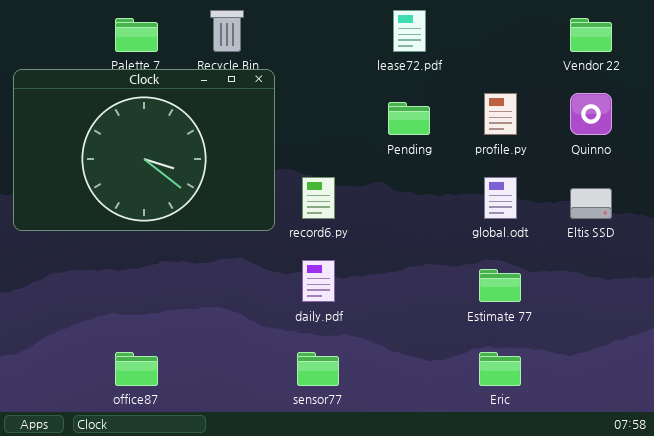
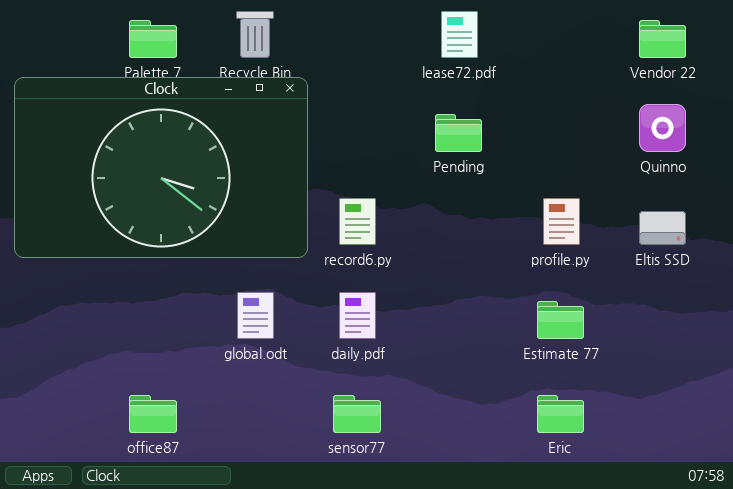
profile.py: [484,93,517,135] -> [543,198,580,245], moved
global.odt: [484,177,517,219] -> [237,292,274,339], moved

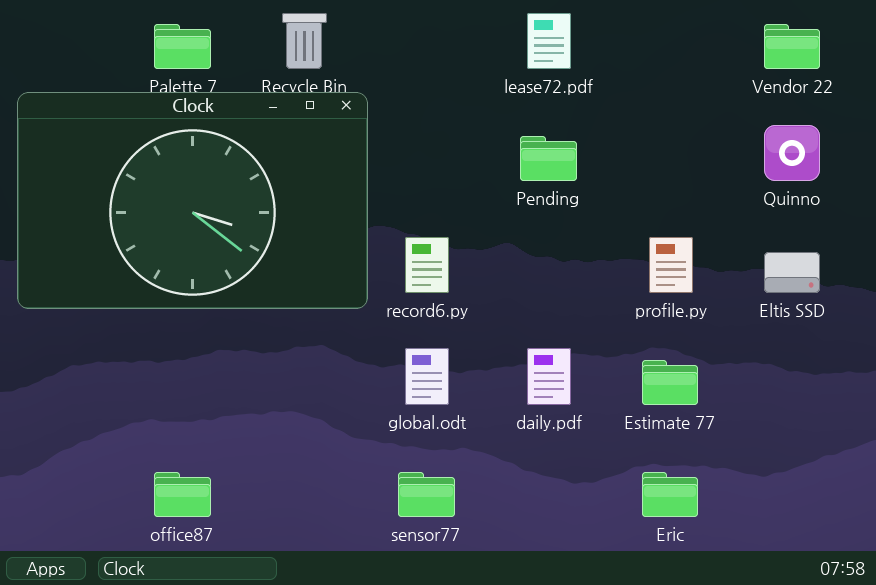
global.odt: [237,292,274,339] -> [405,348,449,405], moved
daily.pdf: [339,292,376,339] -> [527,348,571,405], moved

